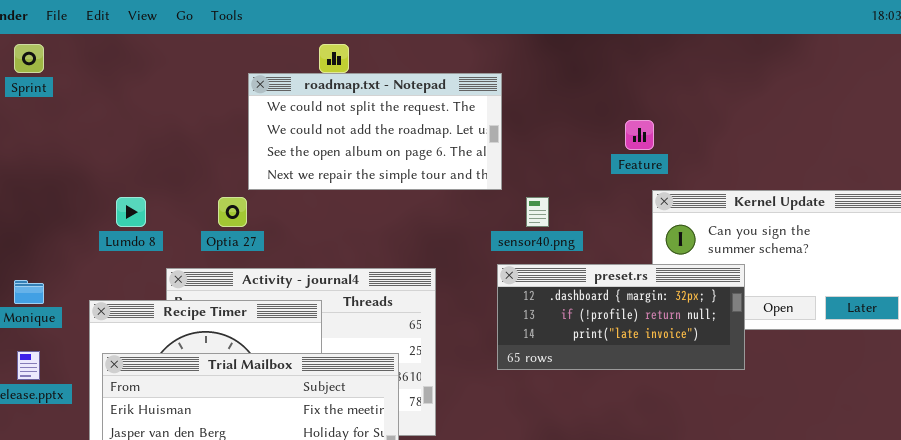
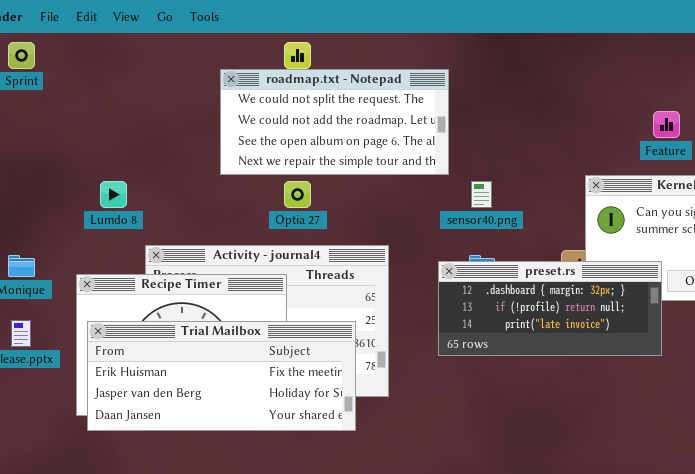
Feature: [625,120,654,150] -> [653,111,680,138], moved
Optia 27: [218,197,247,227] -> [284,181,311,208], moved
preset.rs: [497,264,745,370] -> [438,261,662,356], moved

